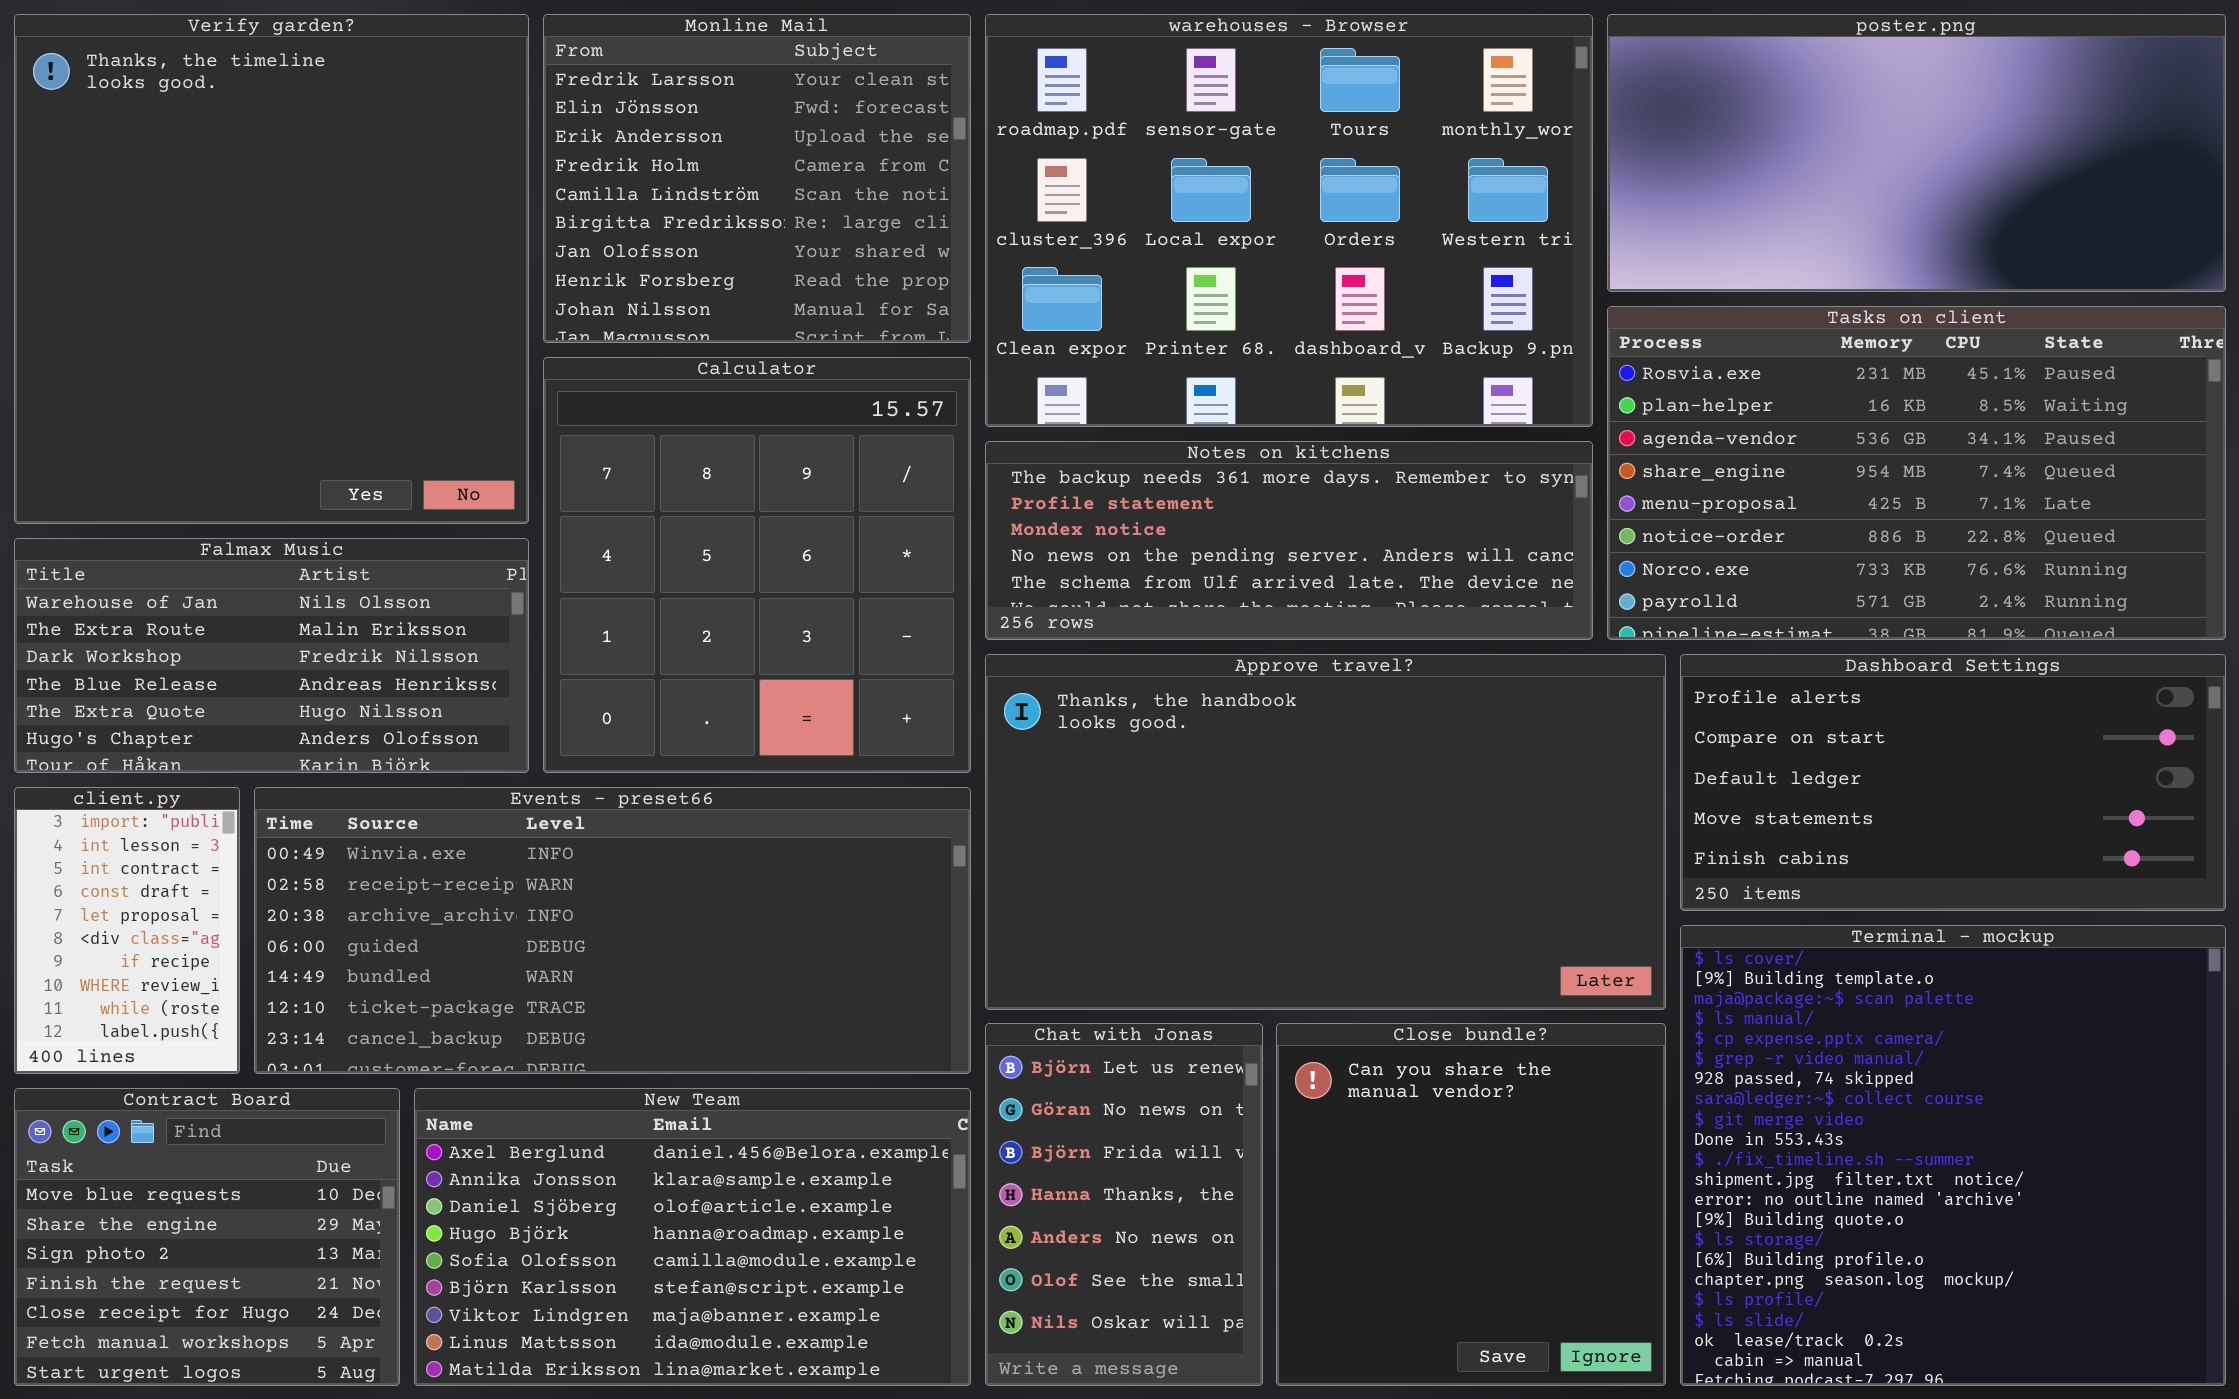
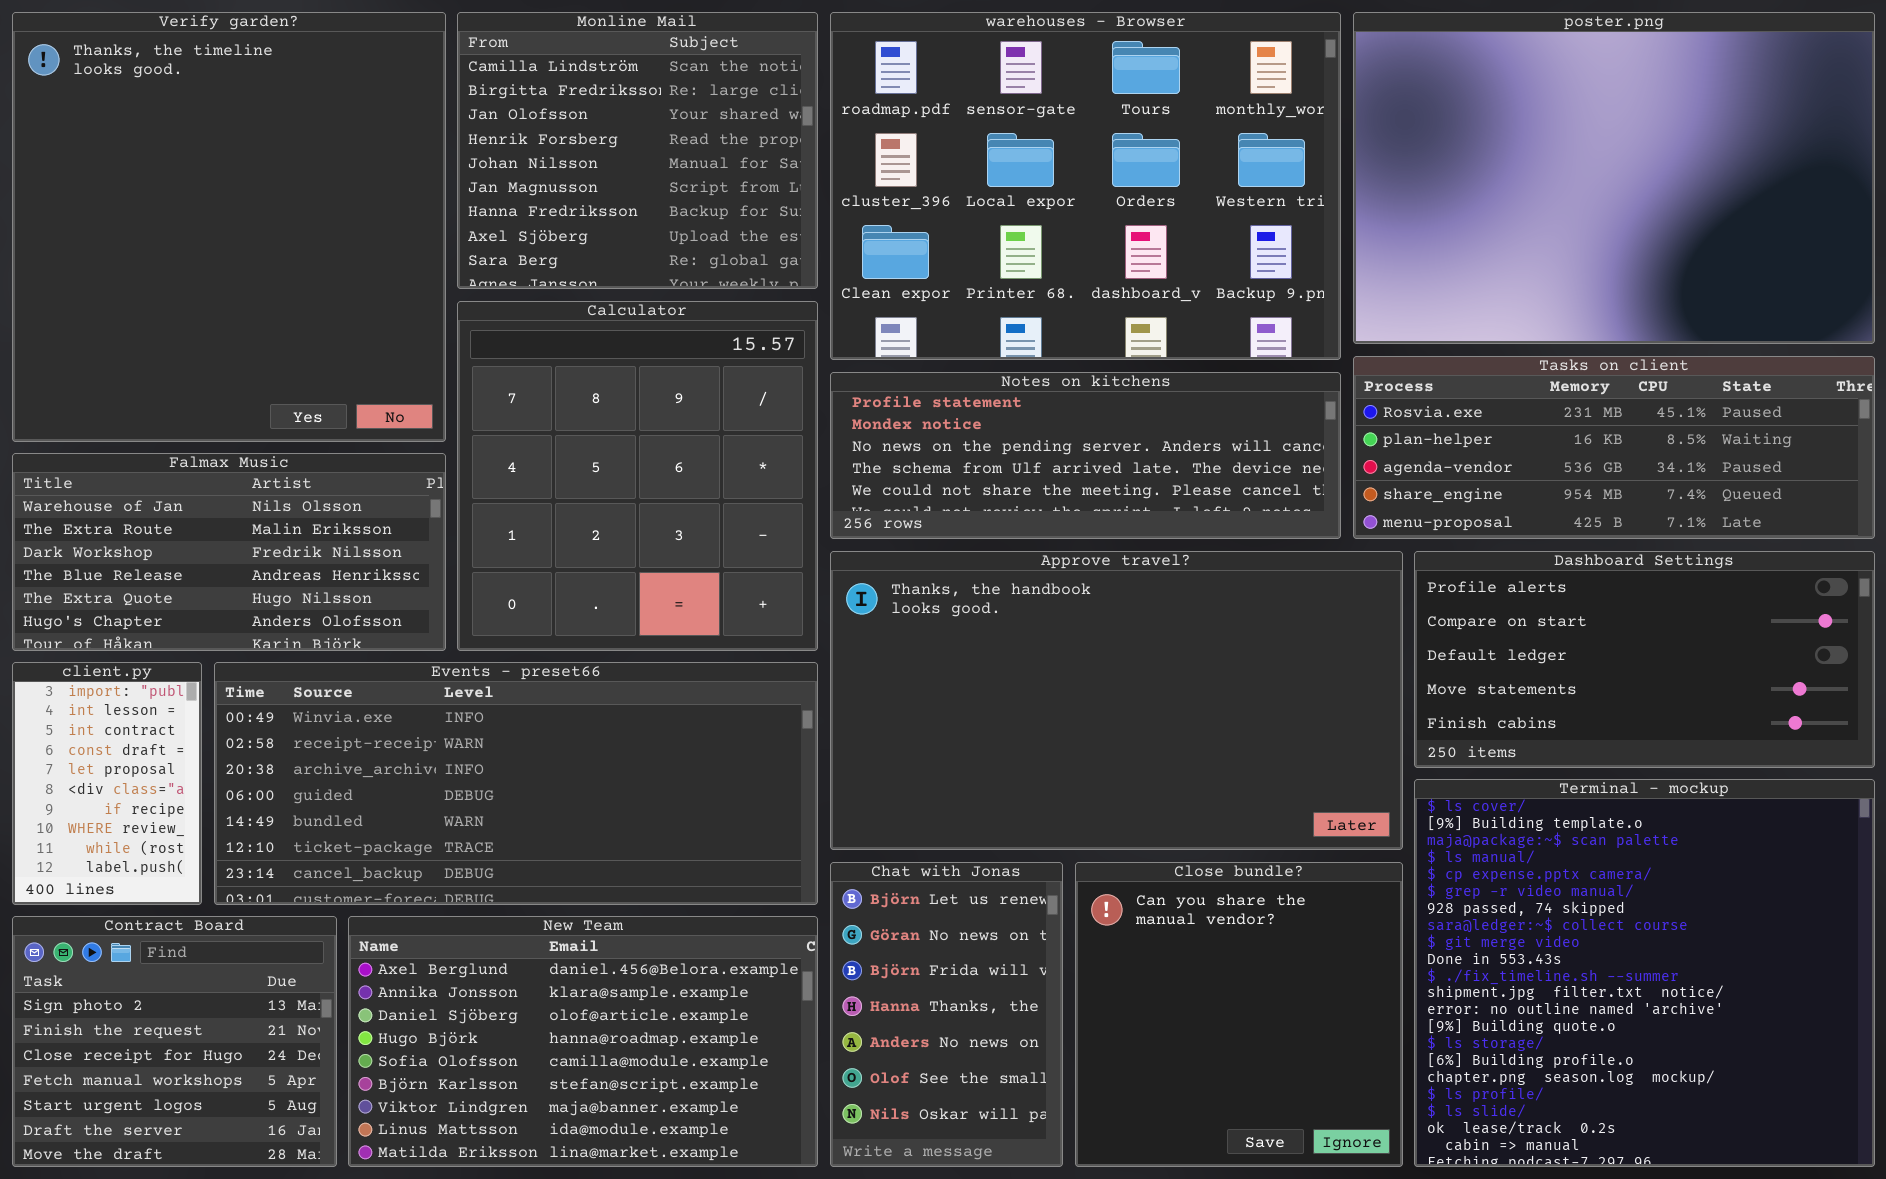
Monline Mail: [543,14,971,343] -> [457,12,818,289], scrolled down 4 rows
poster.png: [1607,14,2226,292] -> [1353,12,1875,344], resized
Tasks on client: [1607,306,2226,640] -> [1353,356,1875,539], resized
Notes on kitchens: [985,441,1593,640] -> [830,372,1341,539], scrolled down 1 row
Contract Board: [14,1088,400,1386] -> [12,916,337,1167], scrolled down 2 rows

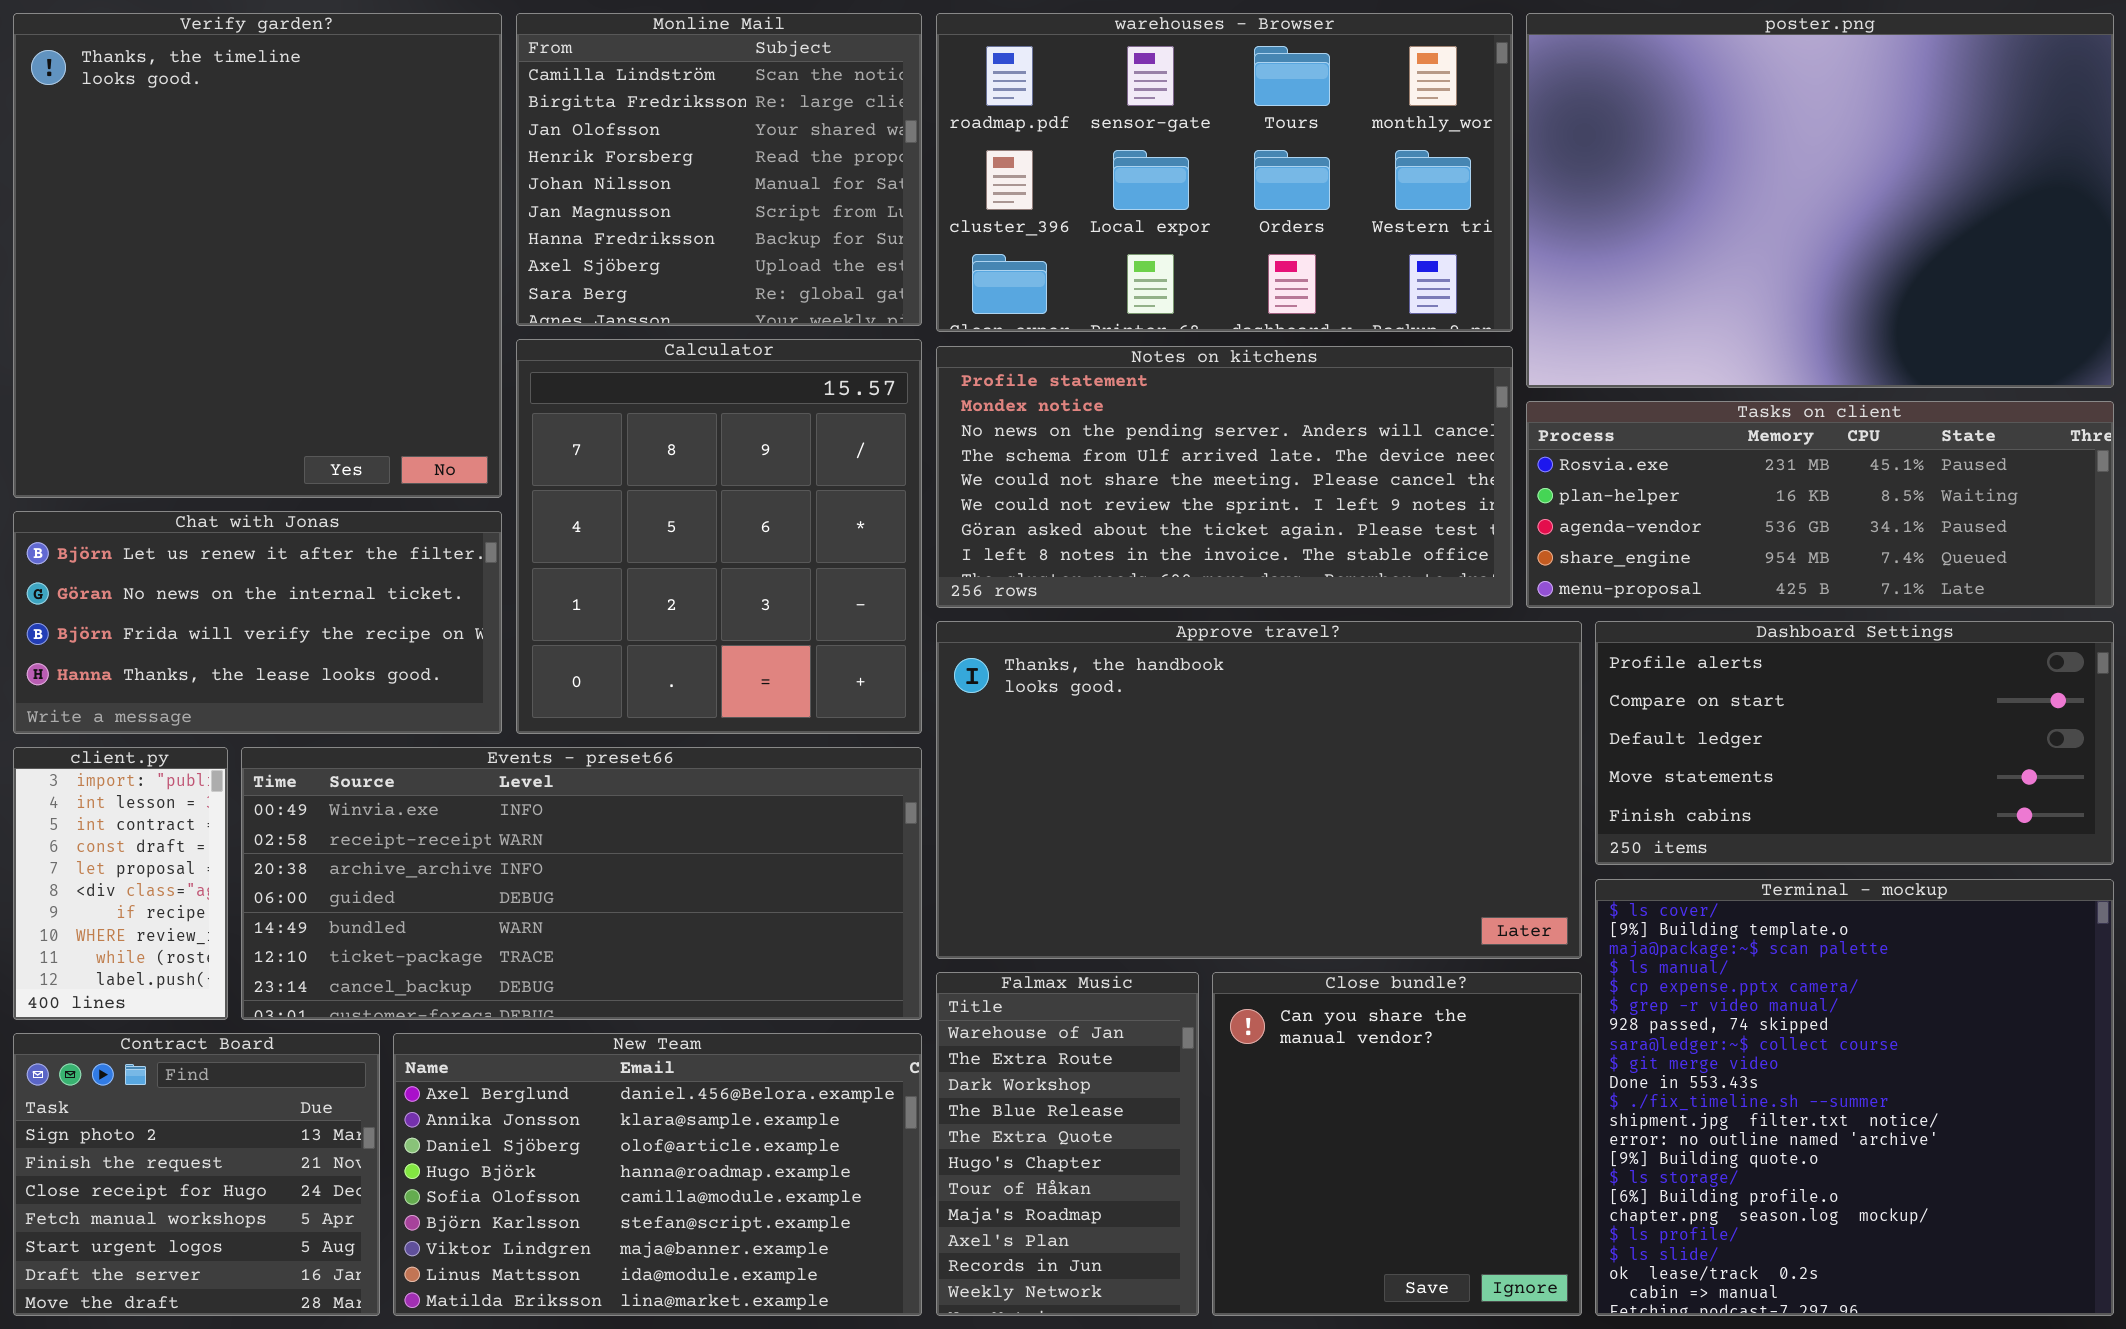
warehouses - Browser: [830,12,1341,360] -> [936,13,1513,332], resized
Notes on kitchens: [830,372,1341,539] -> [936,346,1513,608], resized
Falmax Music: [12,453,446,651] -> [936,972,1199,1316], moved, resized
Chat with Jonas: [830,862,1063,1167] -> [13,511,502,734], moved, resized

